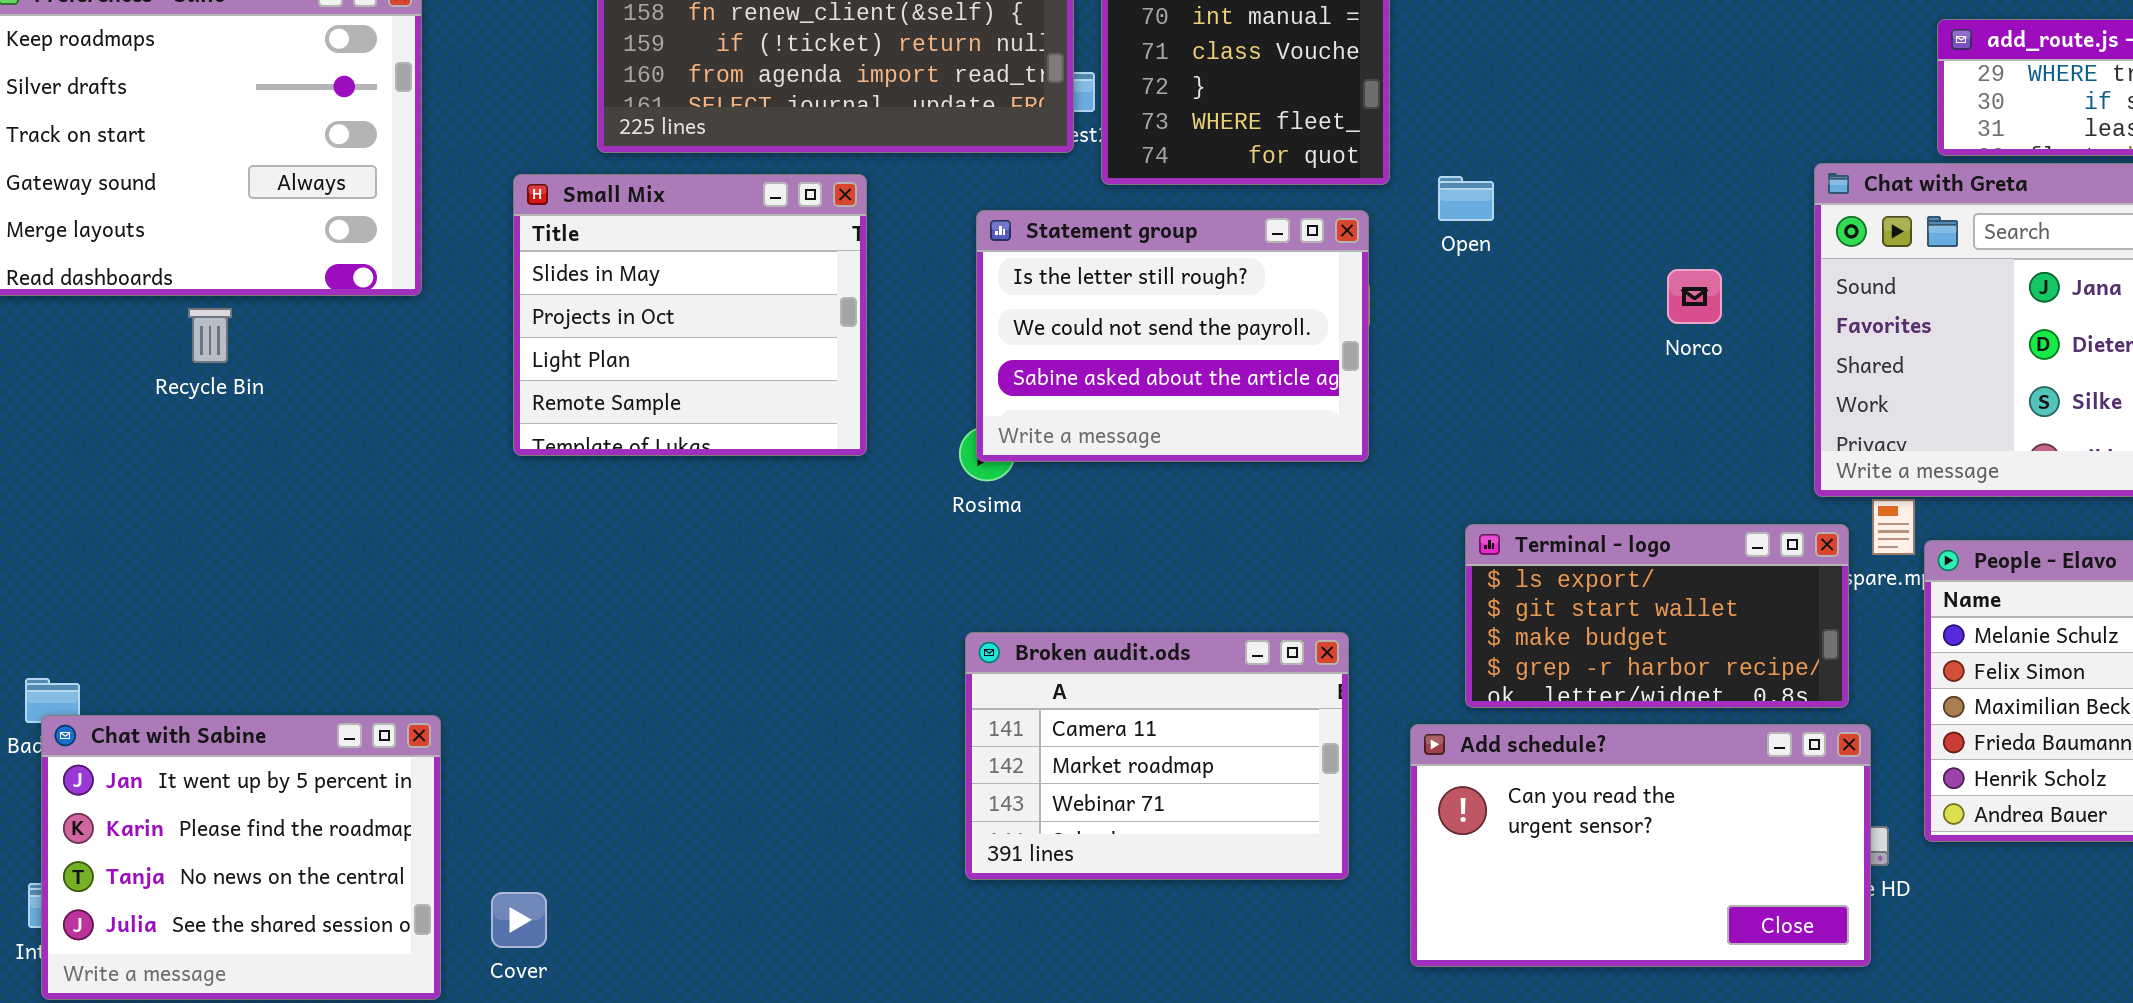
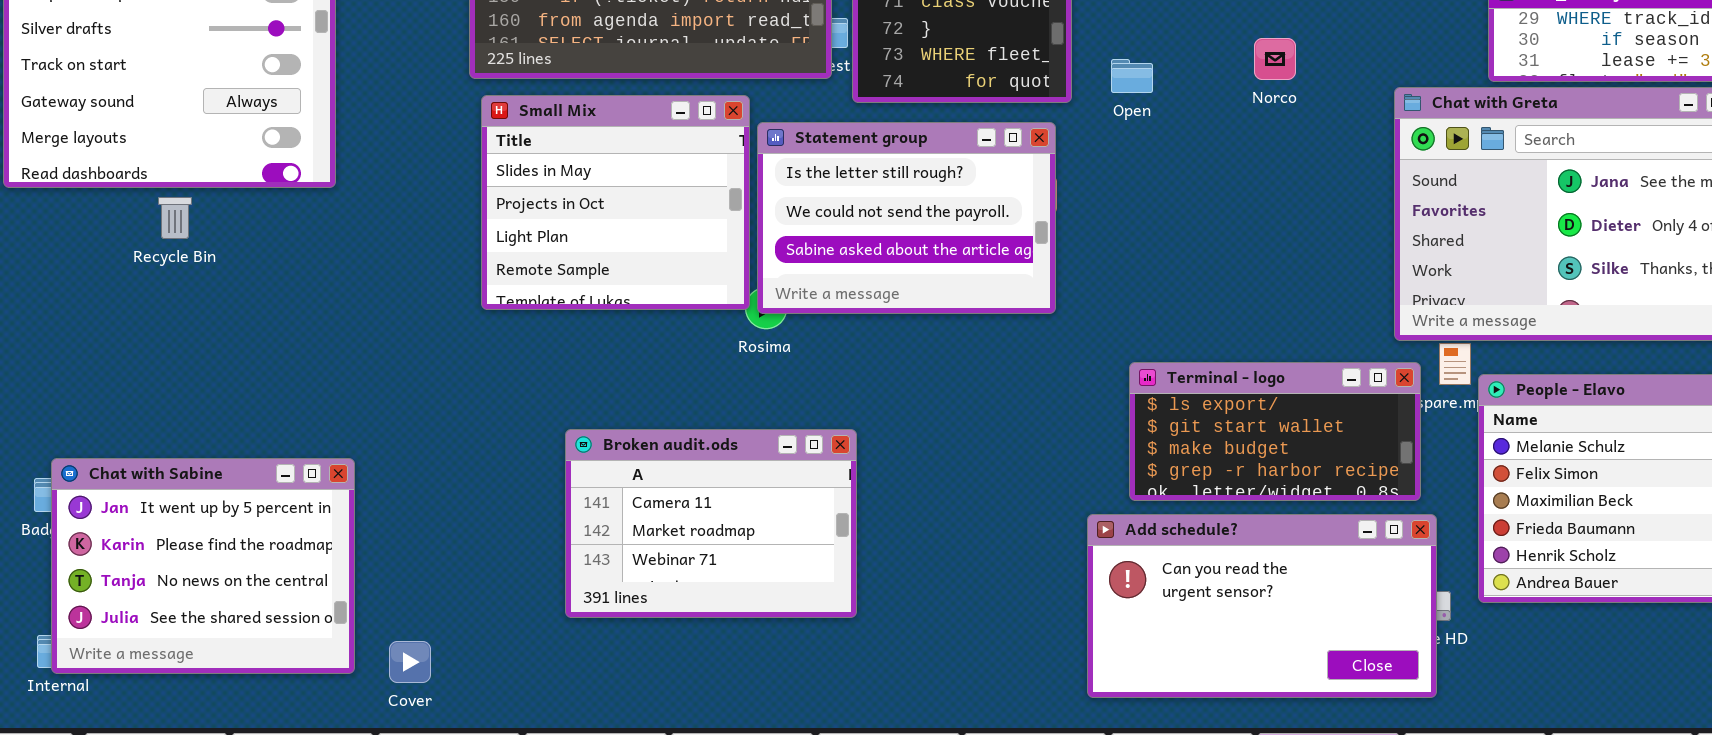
Small Mix: [513,174,867,456] -> [481,95,750,310], moved
Open: [1438,176,1494,221] -> [1111,59,1153,93], moved
Norco: [1667,269,1722,324] -> [1254,38,1296,80], moved
Broken audit.ods: [965,632,1349,880] -> [565,429,857,618], moved
Chat with Sabine: [41,715,441,1000] -> [51,458,355,674], moved

